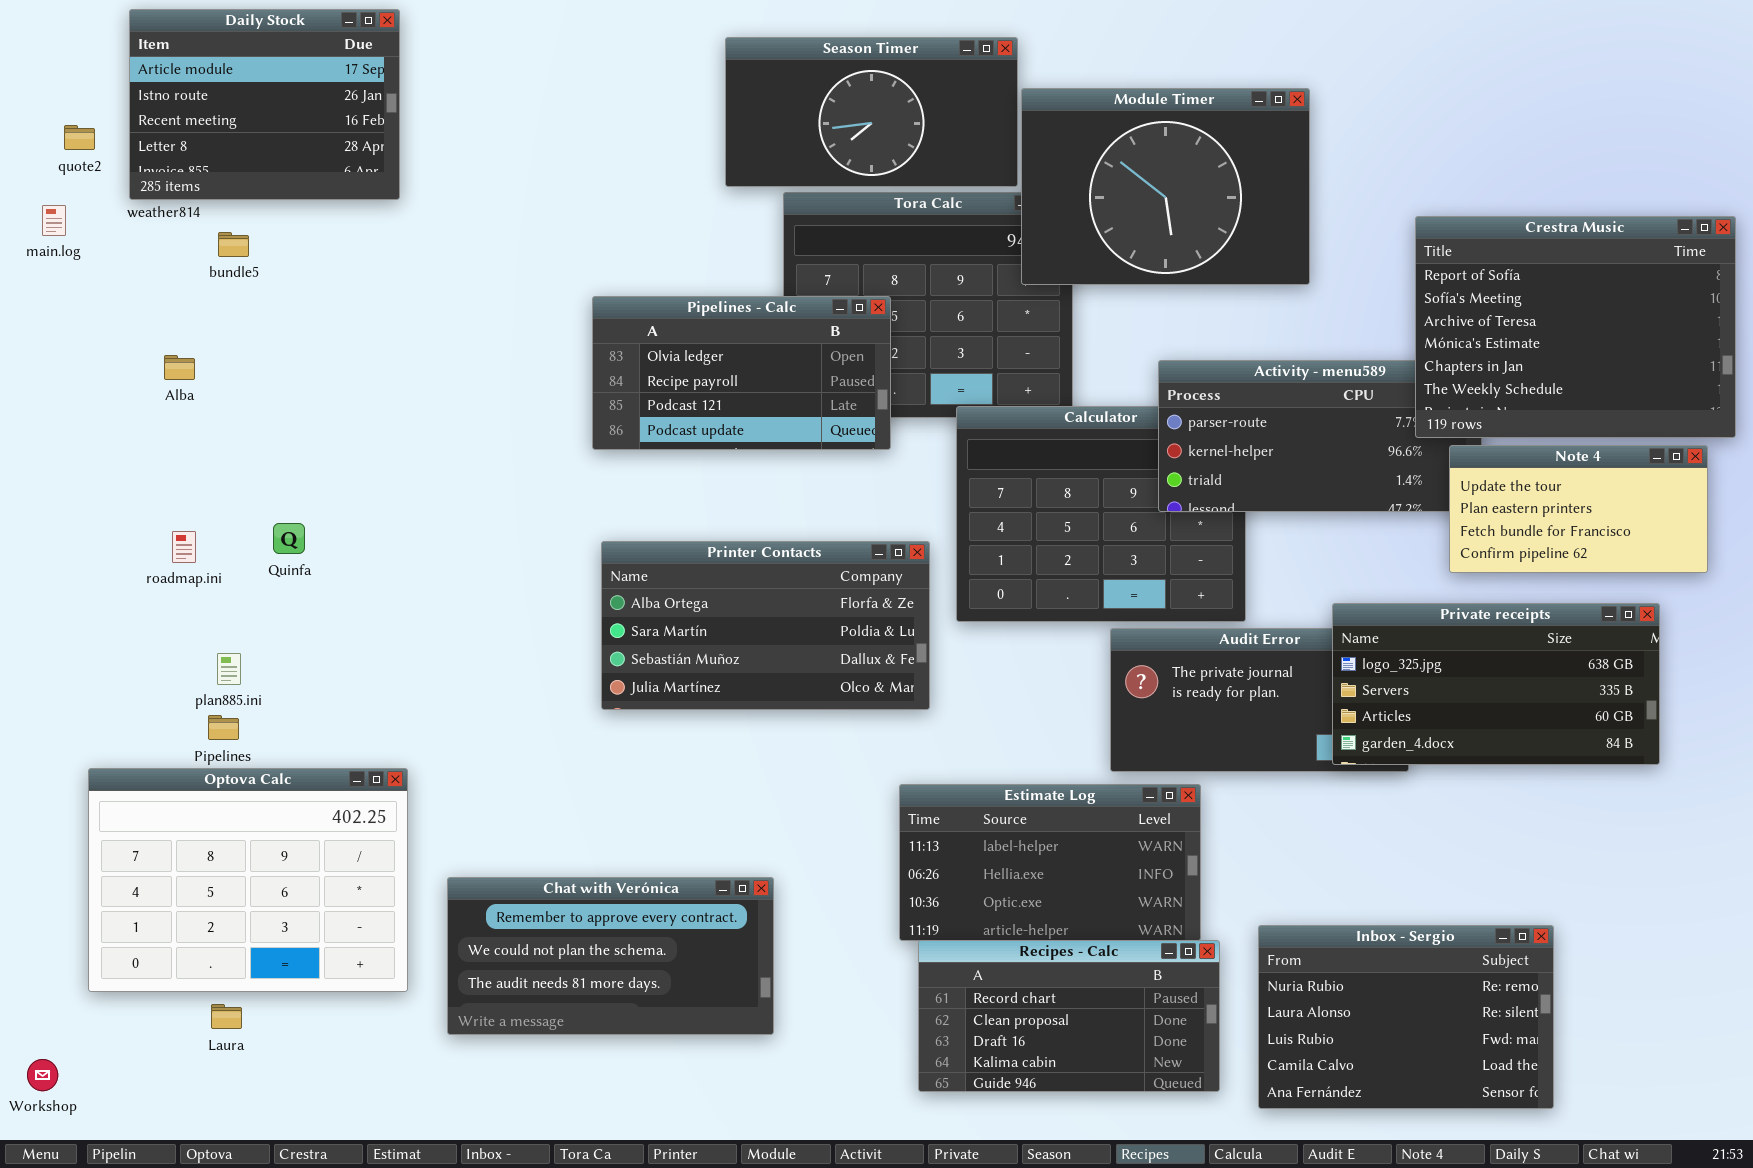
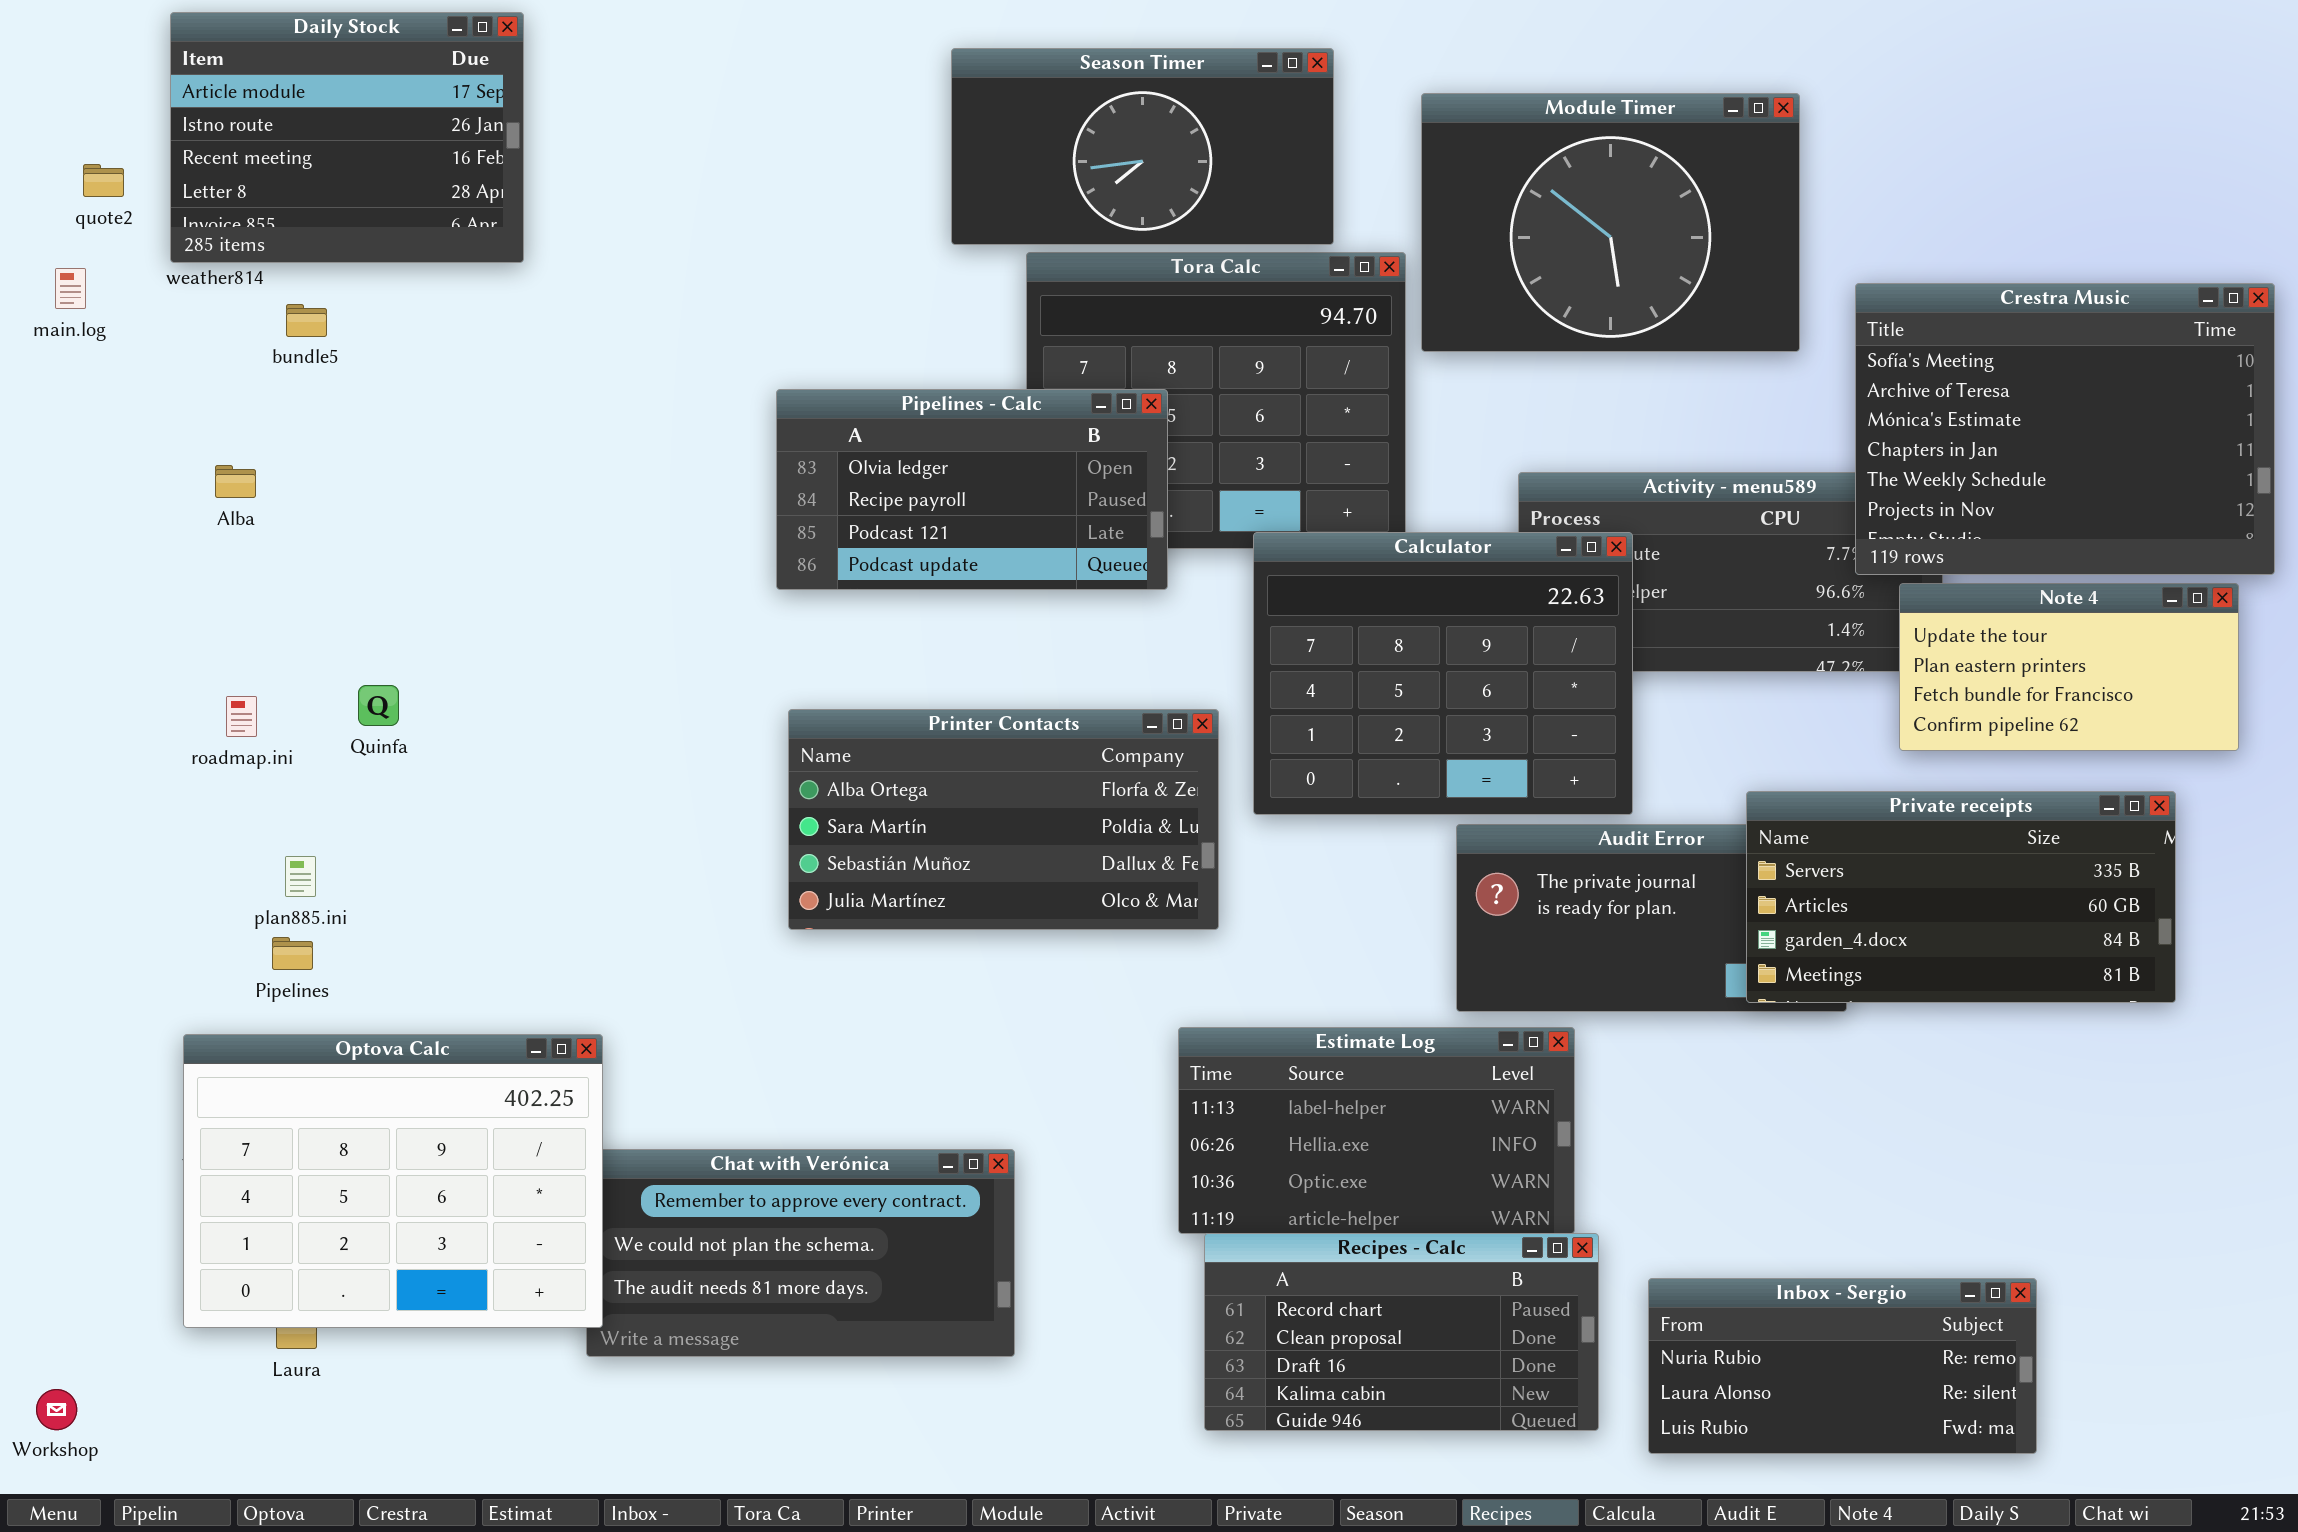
Module Timer: [1021,88,1310,285] -> [1421,93,1800,352], moved
Crestra Music: [1415,216,1736,438] -> [1855,283,2275,575], scrolled down 1 row
Calculator: [956,406,1246,622] -> [1253,532,1633,815], raised
Private receipts: [1332,603,1660,765] -> [1746,791,2176,1003], scrolled down 1 row
Optova Calc: [88,768,408,992] -> [183,1034,603,1328], moved
Inbox - Sergio: [1258,925,1554,1109] -> [1648,1278,2037,1454], resized

